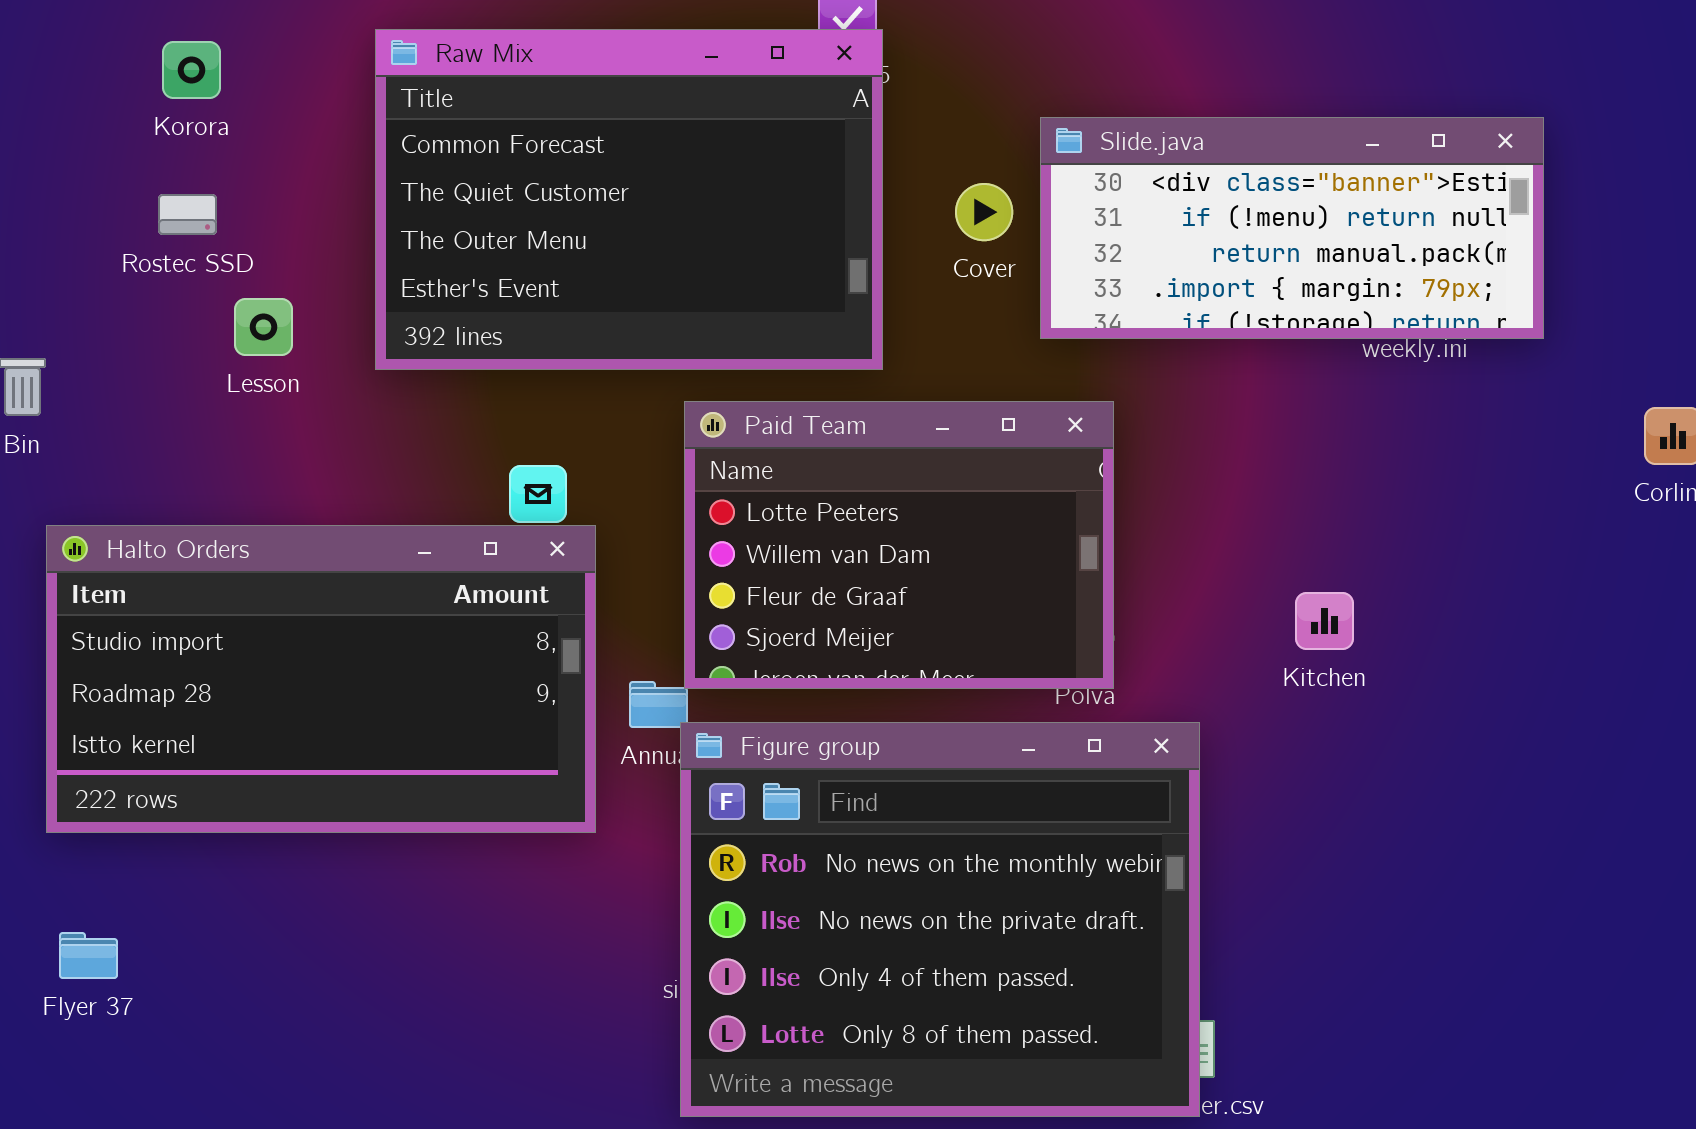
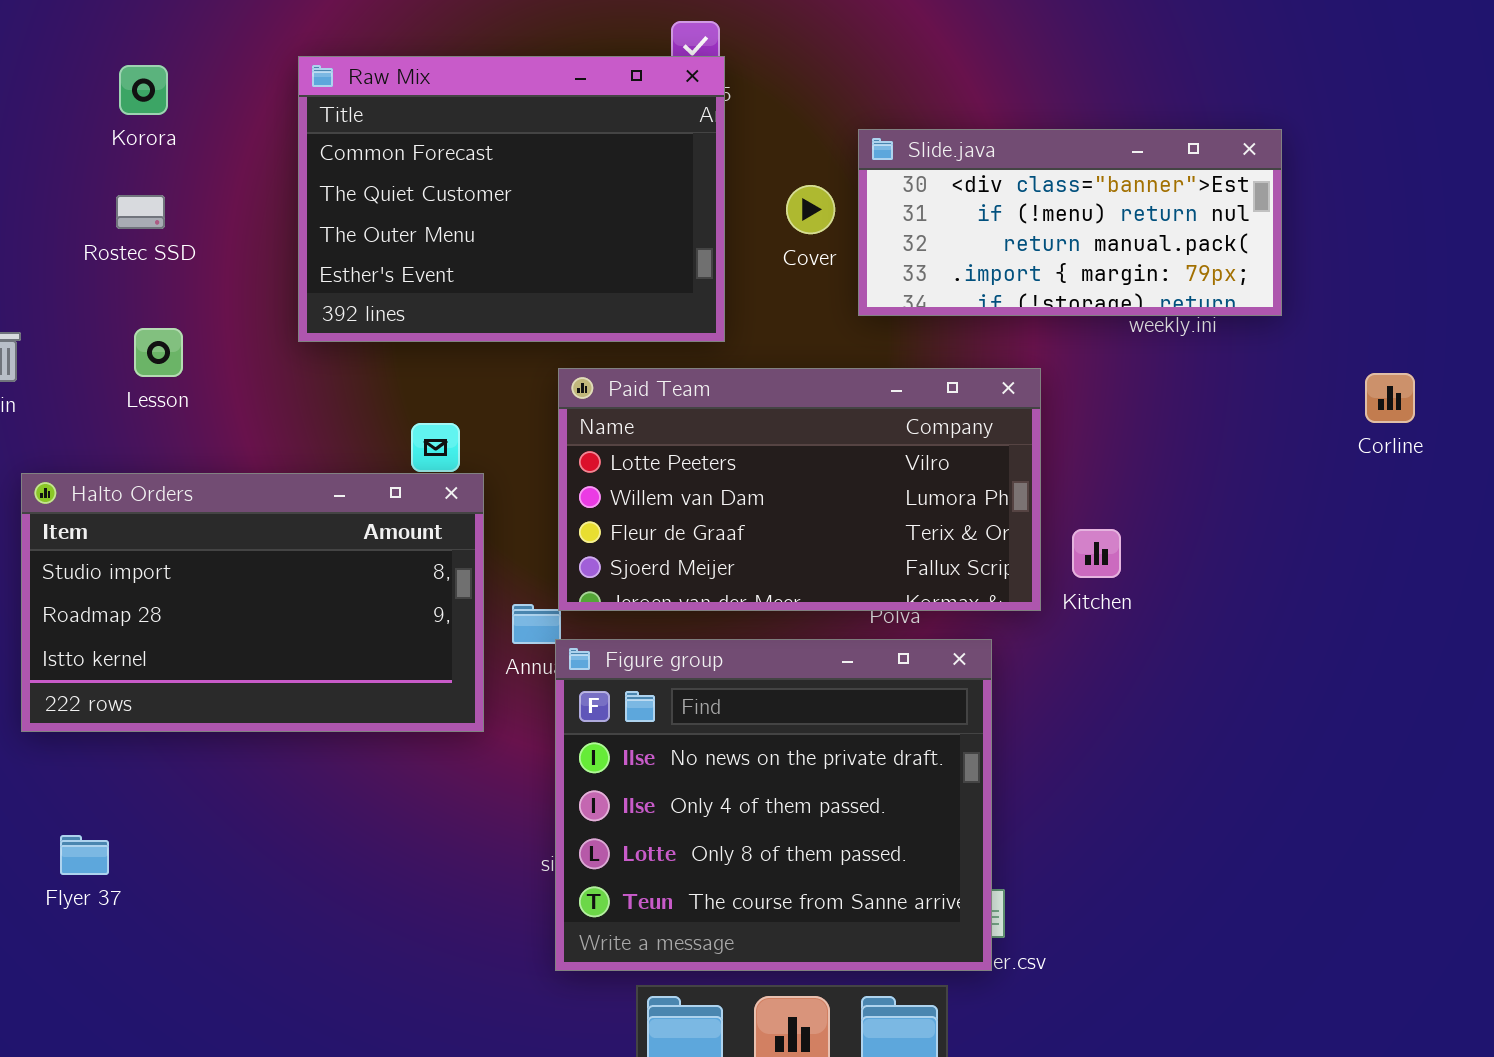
Lesson: [234,298,293,356] -> [134,328,183,377], moved
Paid Team: [684,401,1114,689] -> [558,368,1041,611], resized
Figure group: [680,722,1200,1117] -> [555,639,992,971], scrolled down 1 row
Flyer 37: [59,932,118,979] -> [60,835,109,875], moved

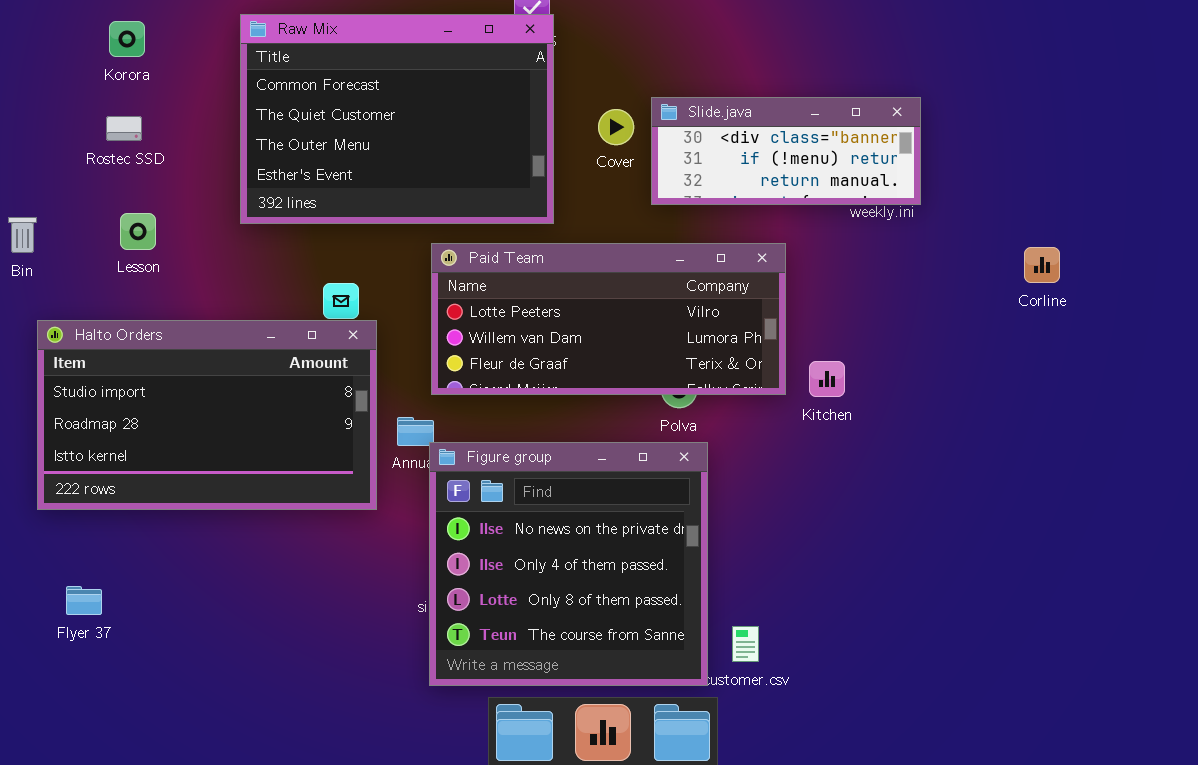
Slide.java: [858,129,1282,316] -> [651,97,921,205], resized
Paid Team: [558,368,1041,611] -> [431,243,786,395], resized
Figure group: [555,639,992,971] -> [429,442,708,686], resized

